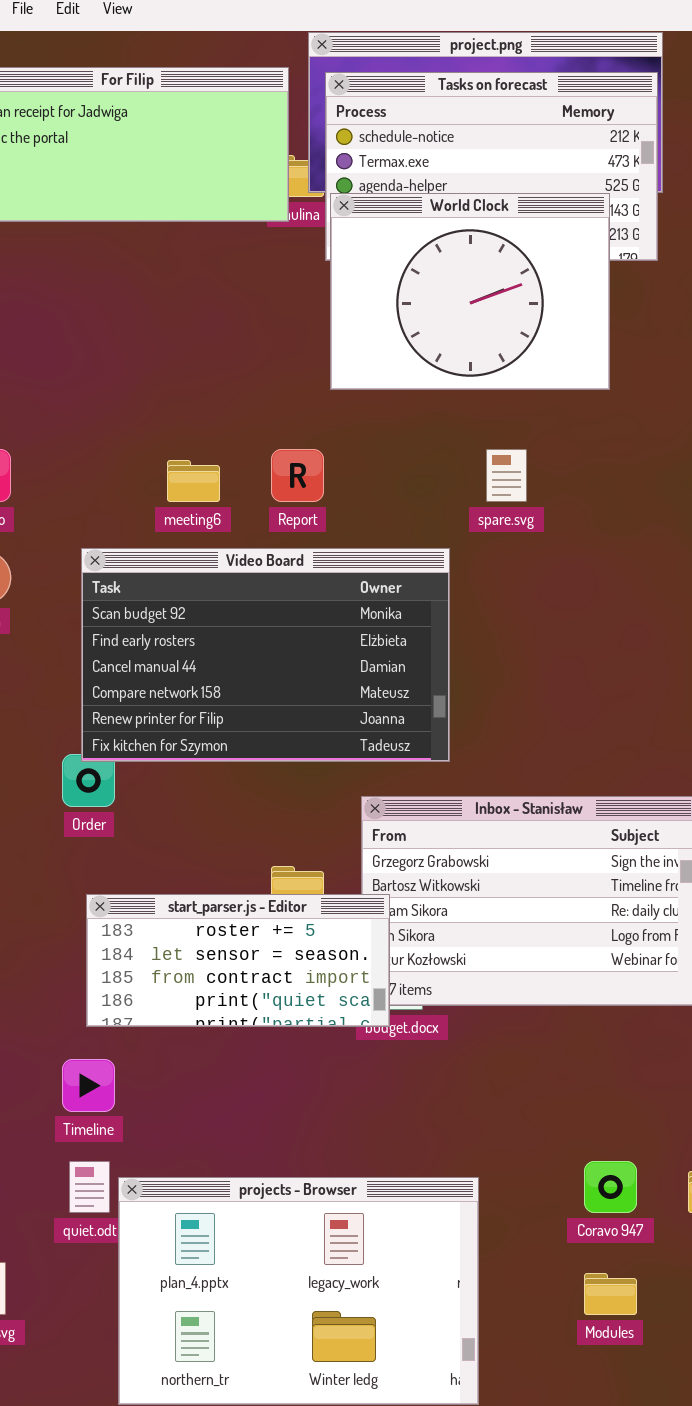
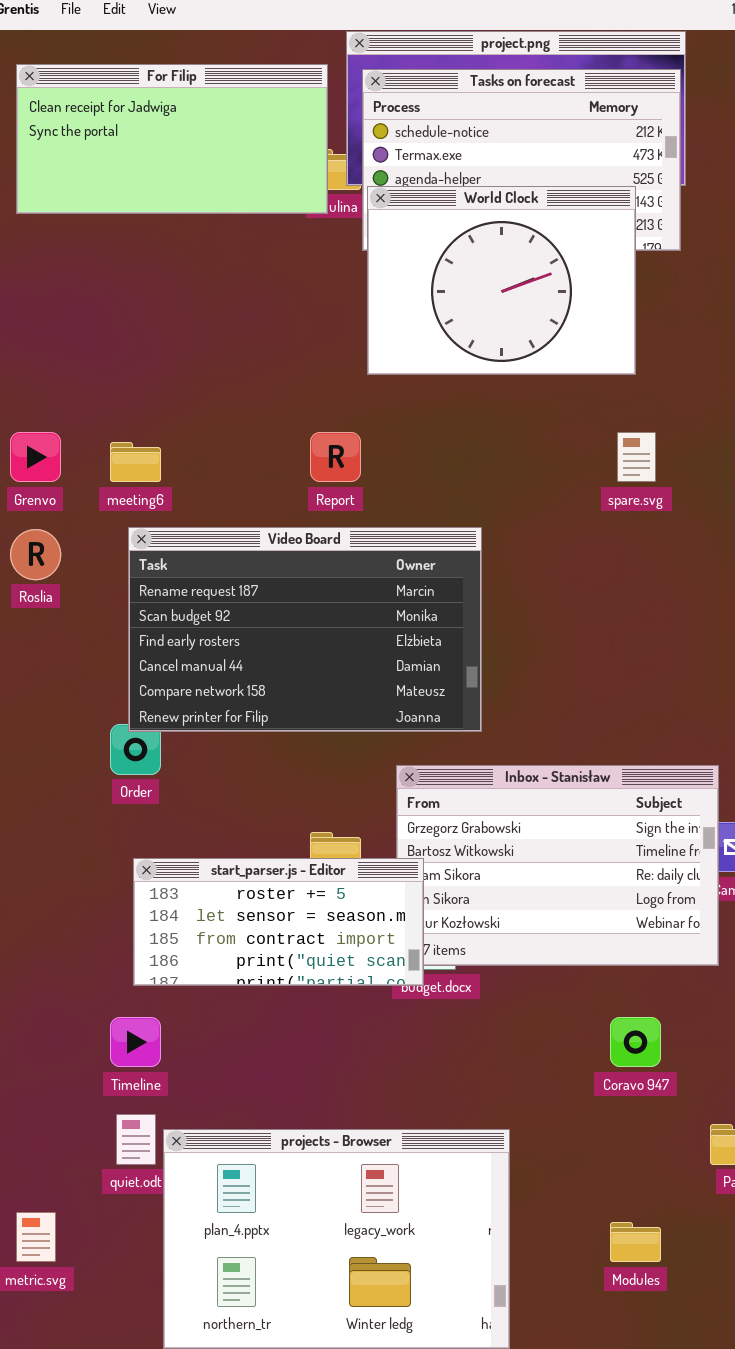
spare.svg: [486,449,527,502] -> [617,432,656,482], moved
meeting6: [167,460,220,502] -> [110,442,161,482], moved
Video Board: [81,548,450,762] -> [128,527,482,732], scrolled up 1 row
Coravo 947: [584,1161,637,1213] -> [610,1017,661,1067], moved

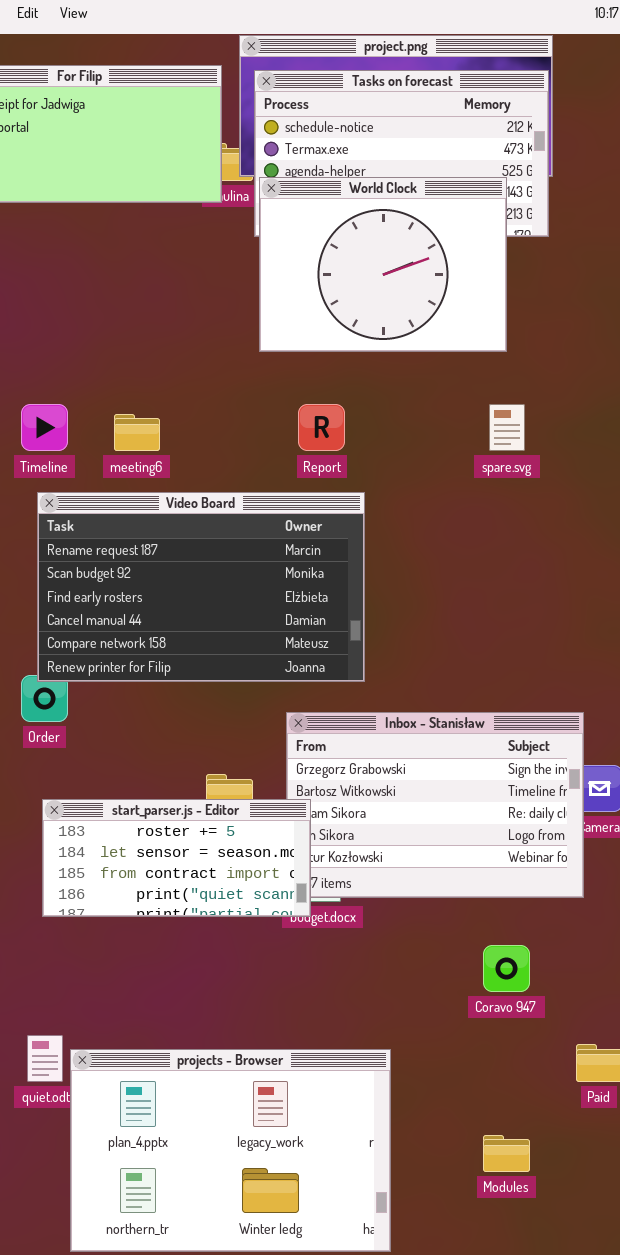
Report: [310,432,361,482] -> [298,404,345,451], moved
meeting6: [110,442,161,482] -> [114,414,160,451], moved
Timeline: [110,1017,161,1067] -> [21,404,68,451], moved

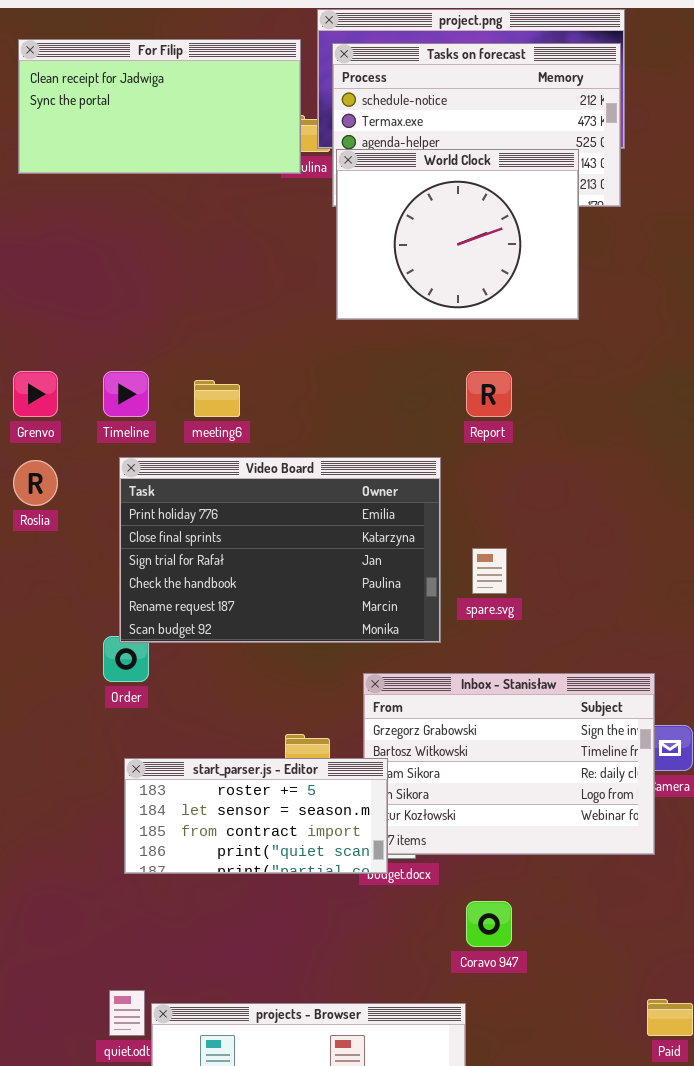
Report: [298,404,345,451] -> [466,371,512,417], moved
spare.svg: [489,404,525,451] -> [472,548,507,594], moved
Video Board: [37,492,365,682] -> [119,457,441,643], scrolled up 4 rows
Coravo 947: [483,945,530,992] -> [466,901,512,947], moved

